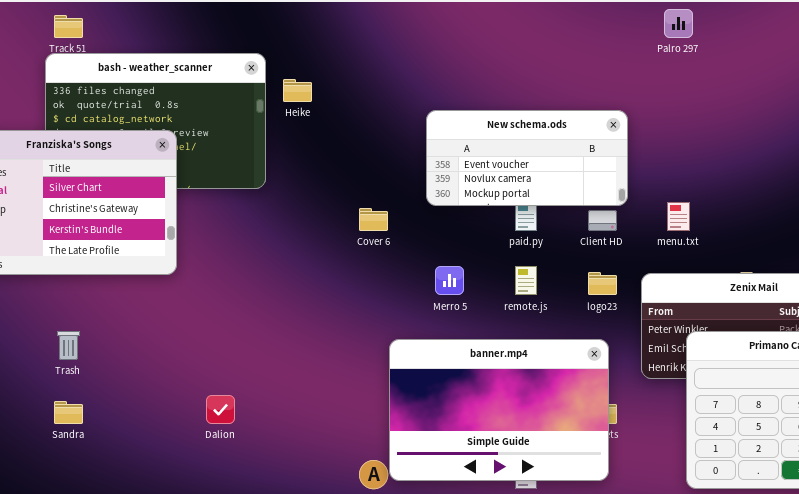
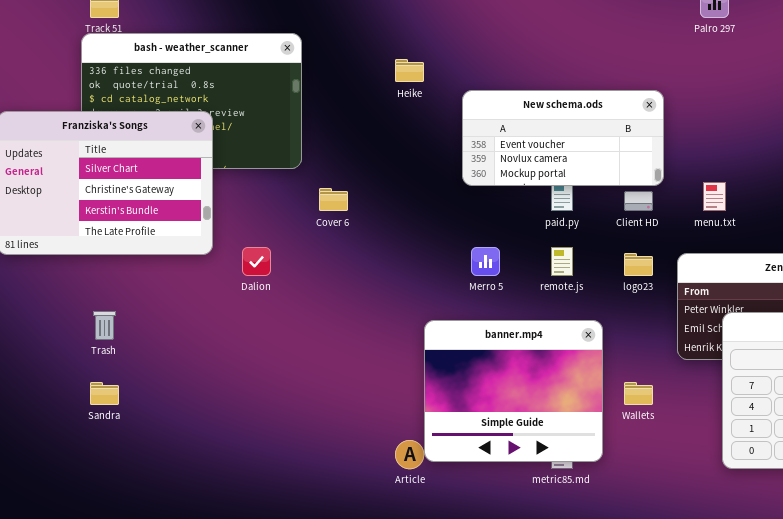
Heike: [283,79,312,102] -> [395,59,424,82], moved
Cover 6: [359,208,388,231] -> [319,188,348,211], moved
banner.mp4: [389,339,609,481] -> [424,320,603,462], resized
Dalion: [206,395,235,424] -> [242,247,271,276], moved

